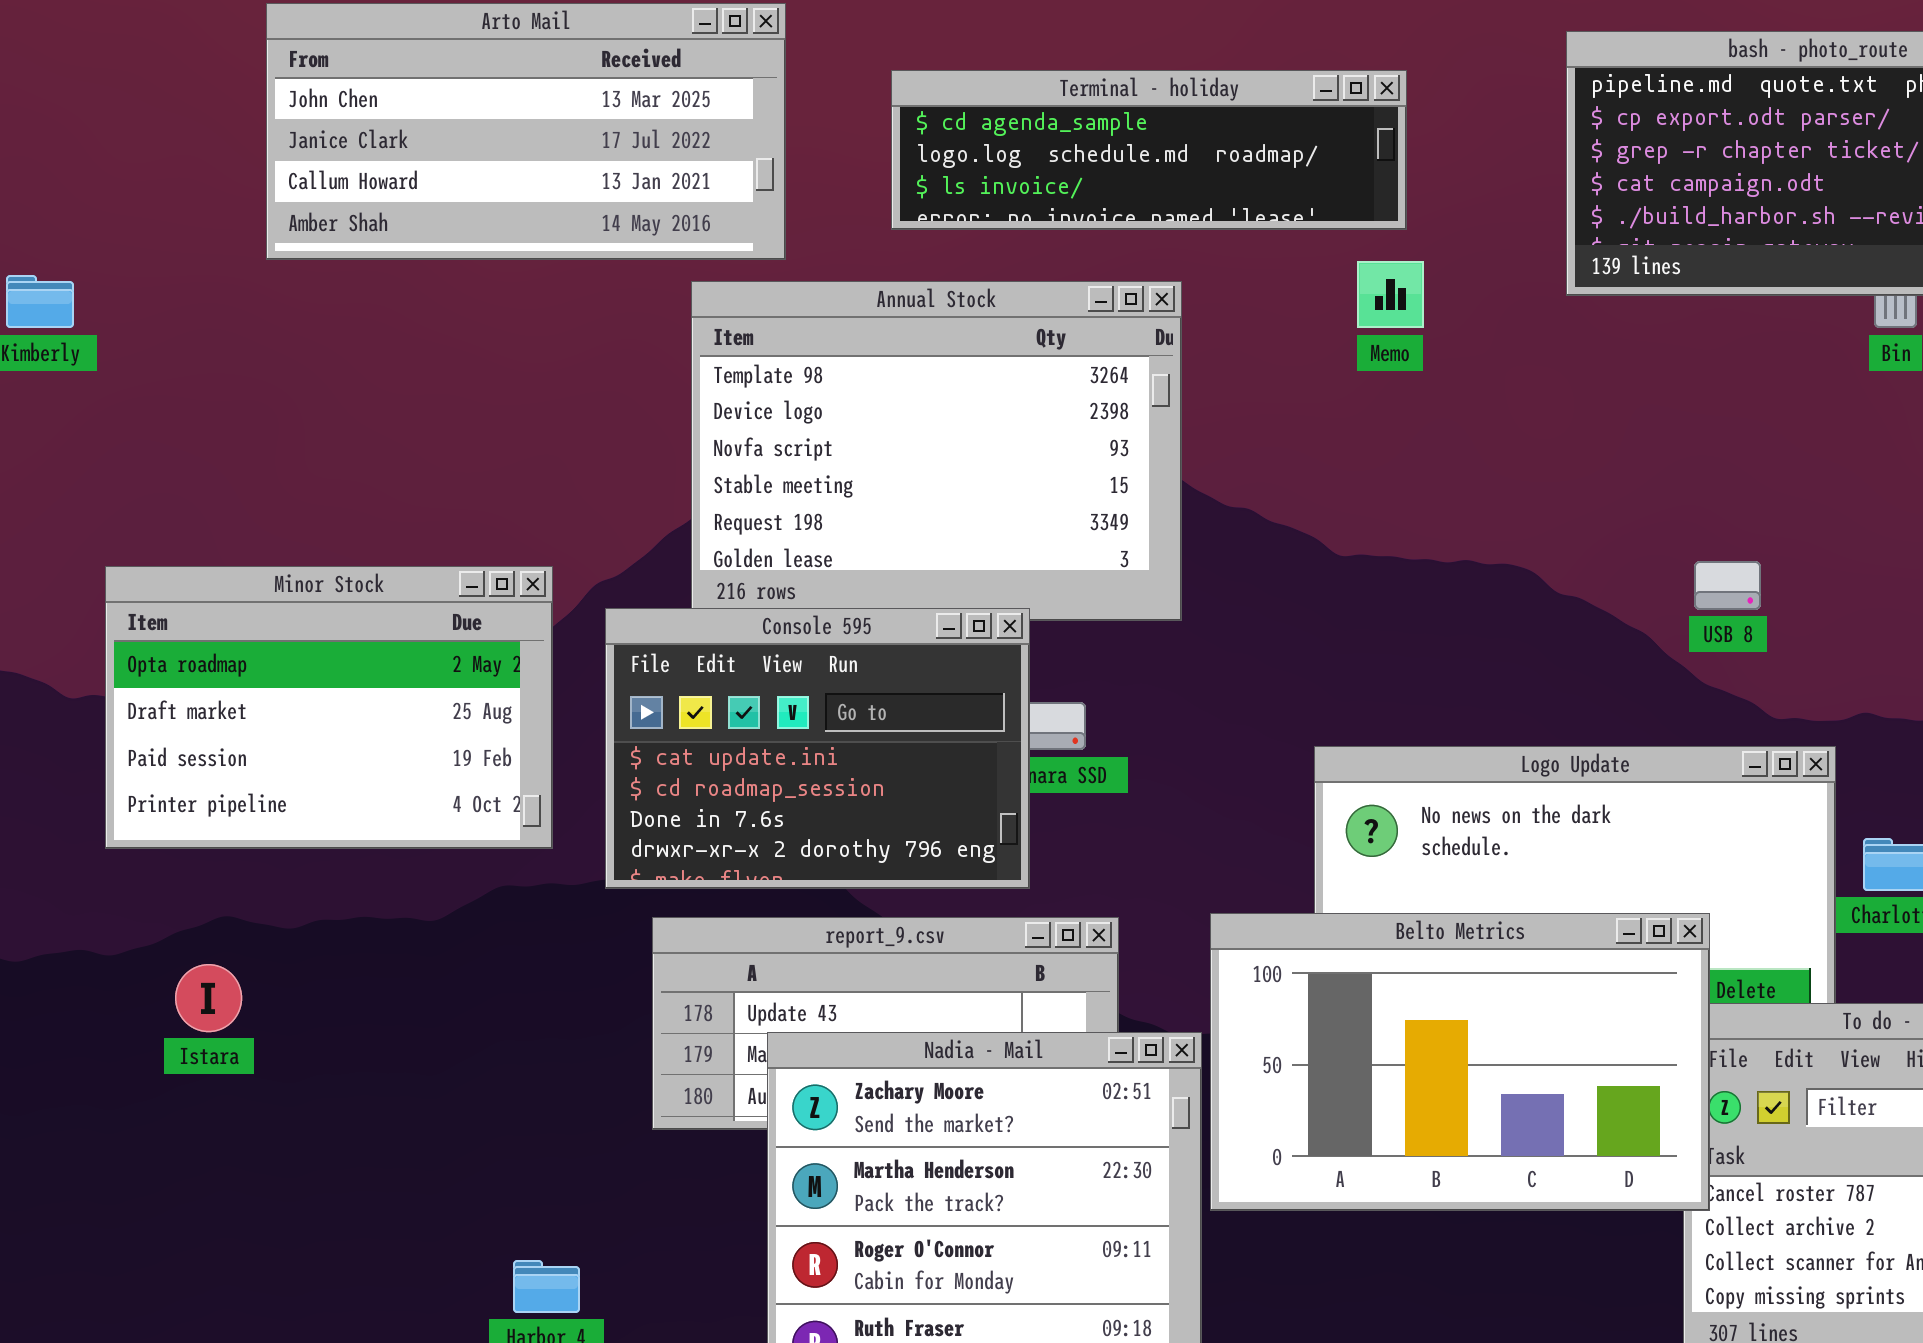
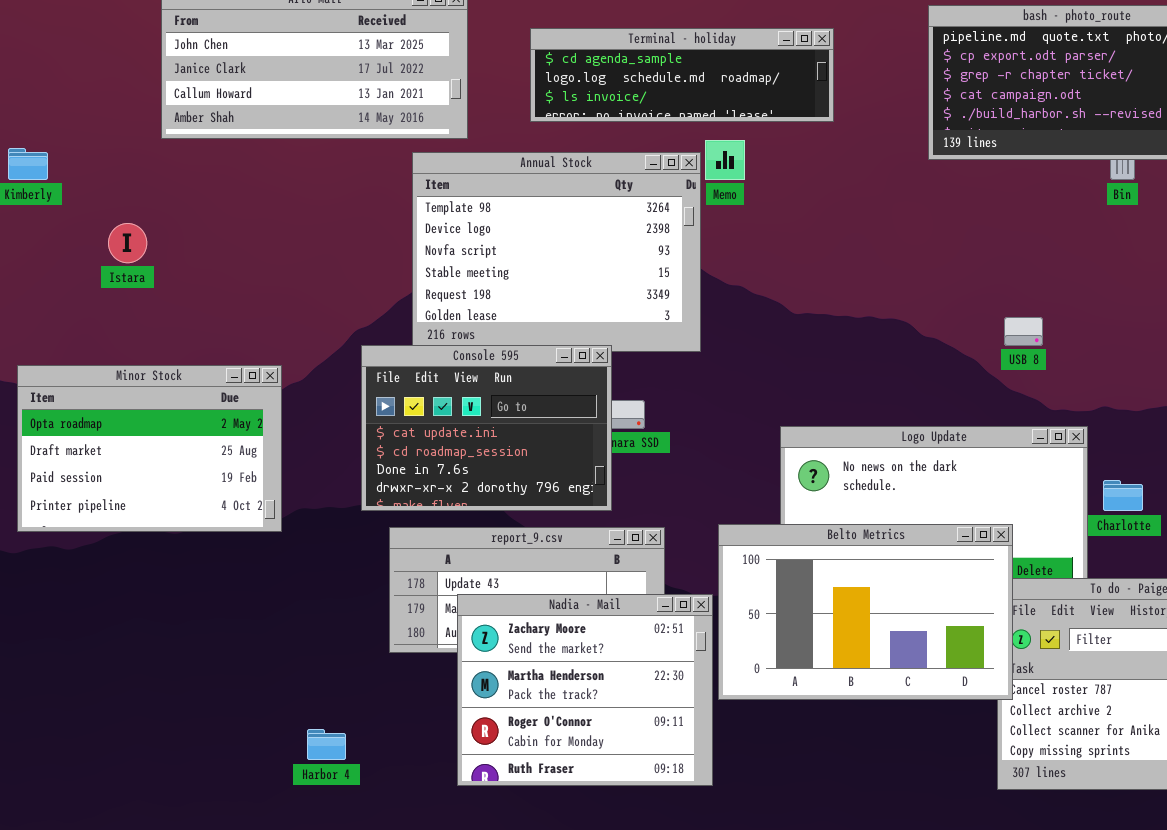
Memo: [1357,261,1424,328] -> [705,140,745,180], moved
Minor Stock: [105,566,553,849] -> [17,365,282,532], moved
Istara: [175,964,242,1032] -> [108,223,147,263], moved

